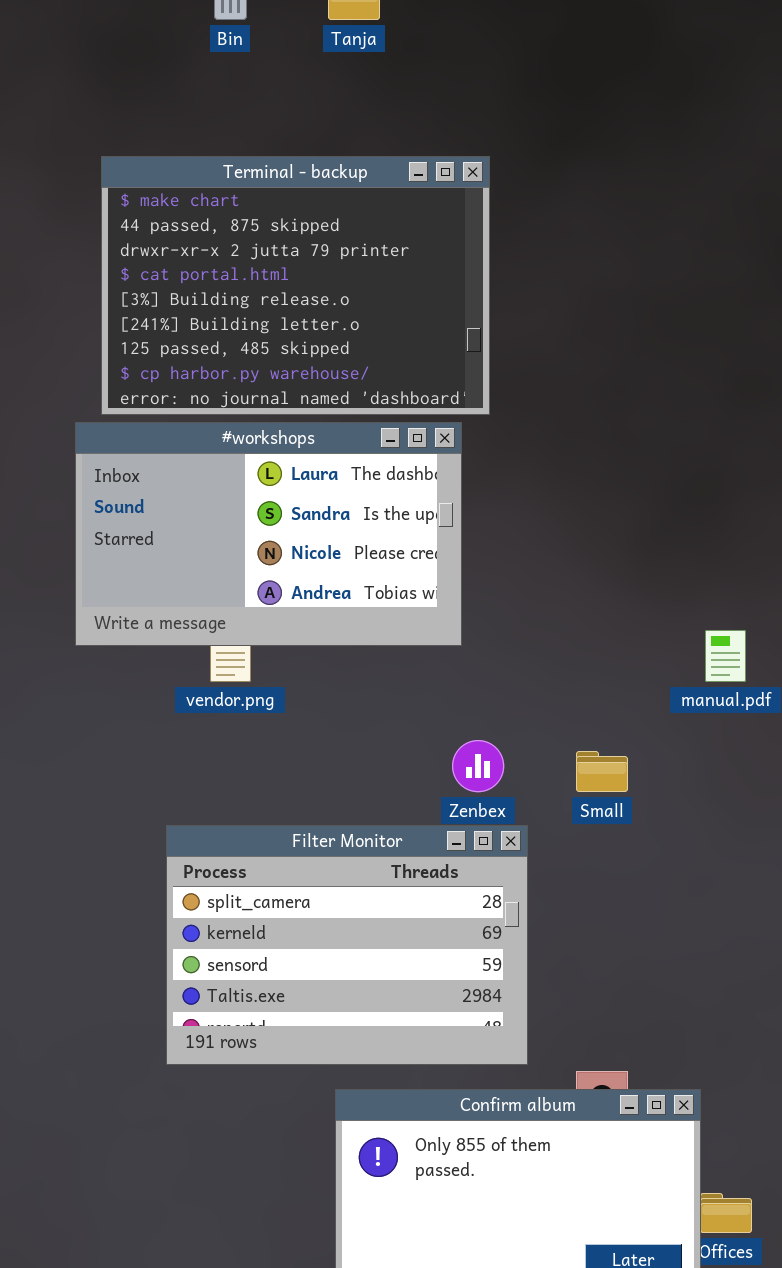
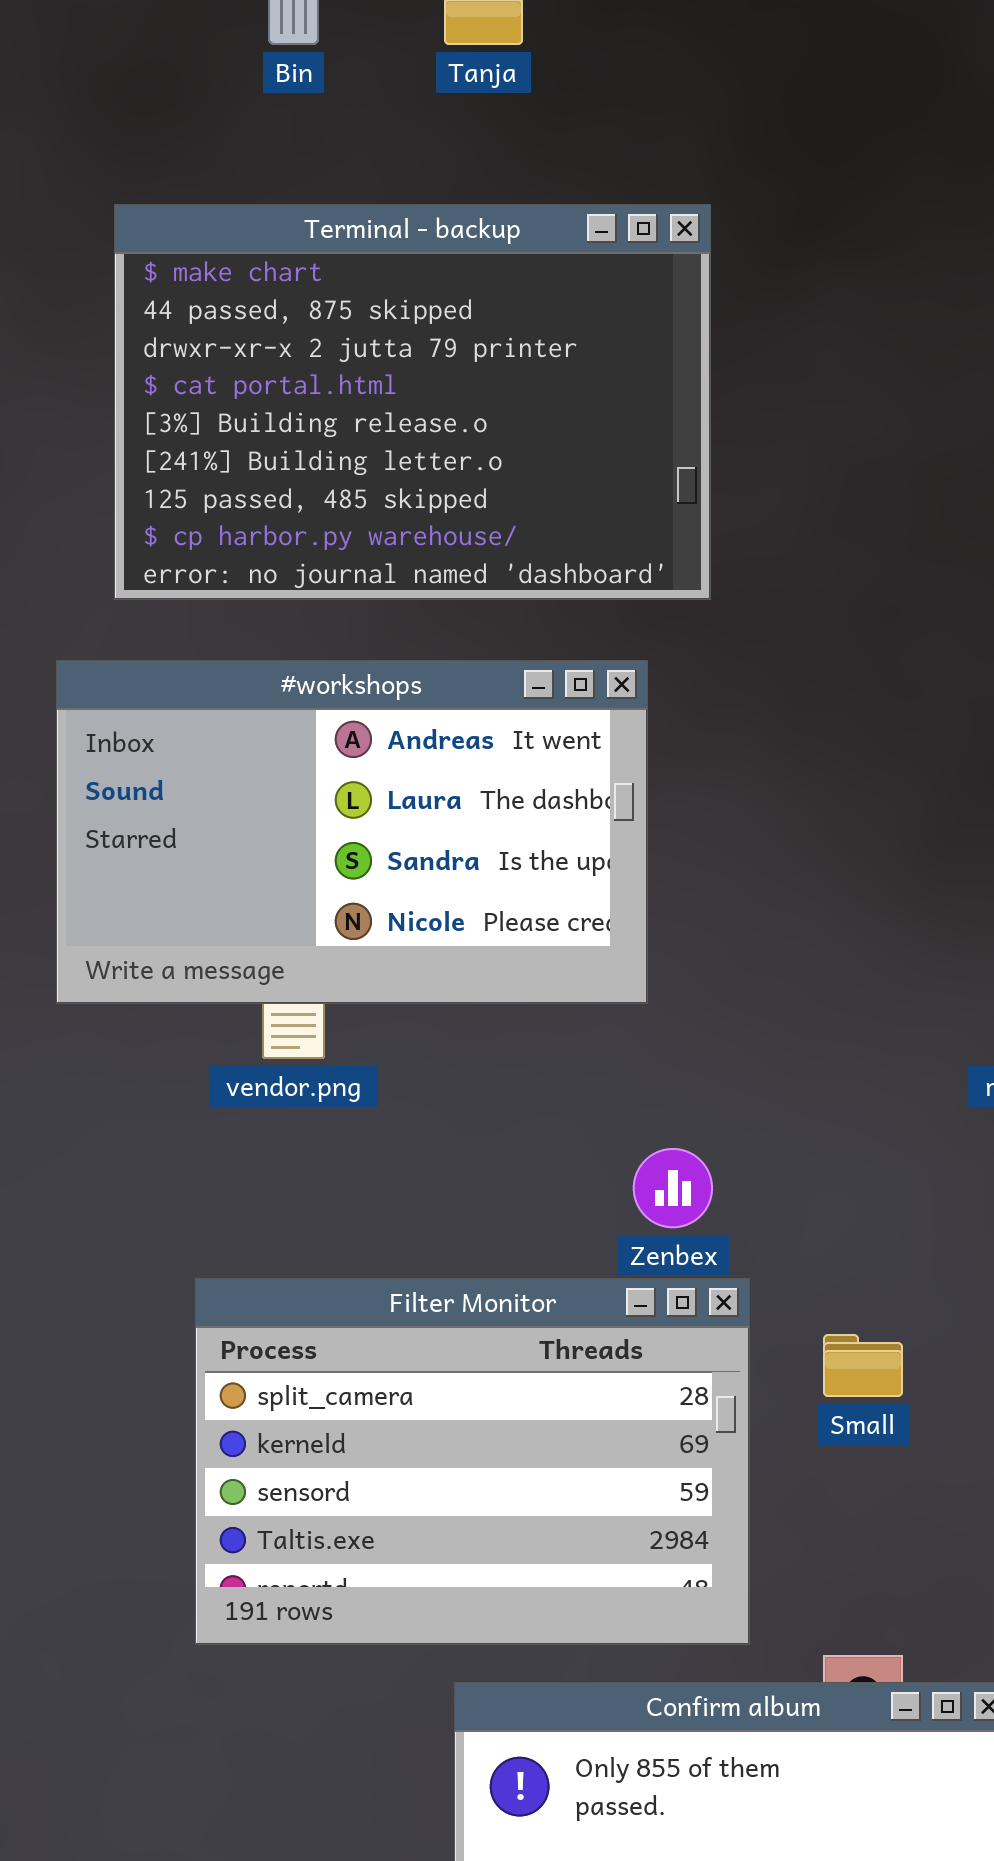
Terminal - backup: [101,156,490,415] -> [114,204,711,600], moved
#workshops: [75,422,462,646] -> [56,660,648,1004], scrolled up 1 row
Small: [576,751,628,792] -> [823,1334,903,1397], moved

